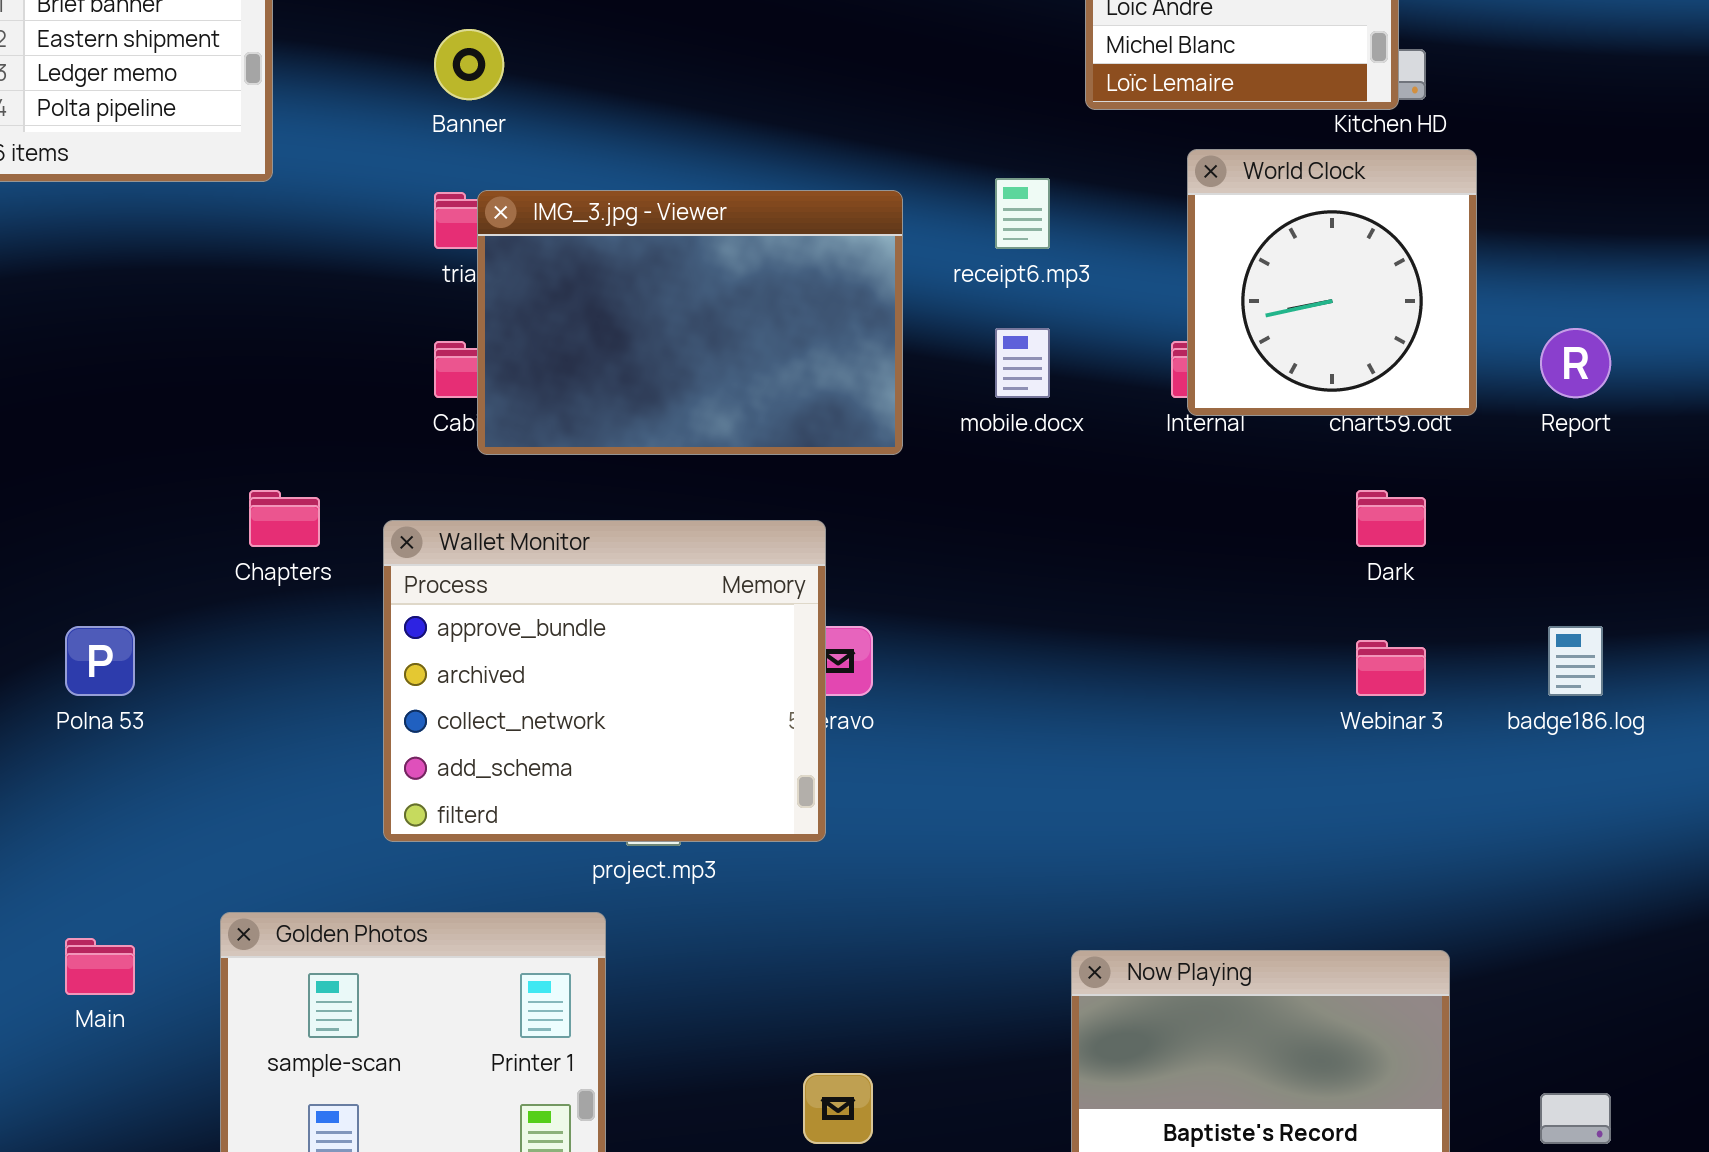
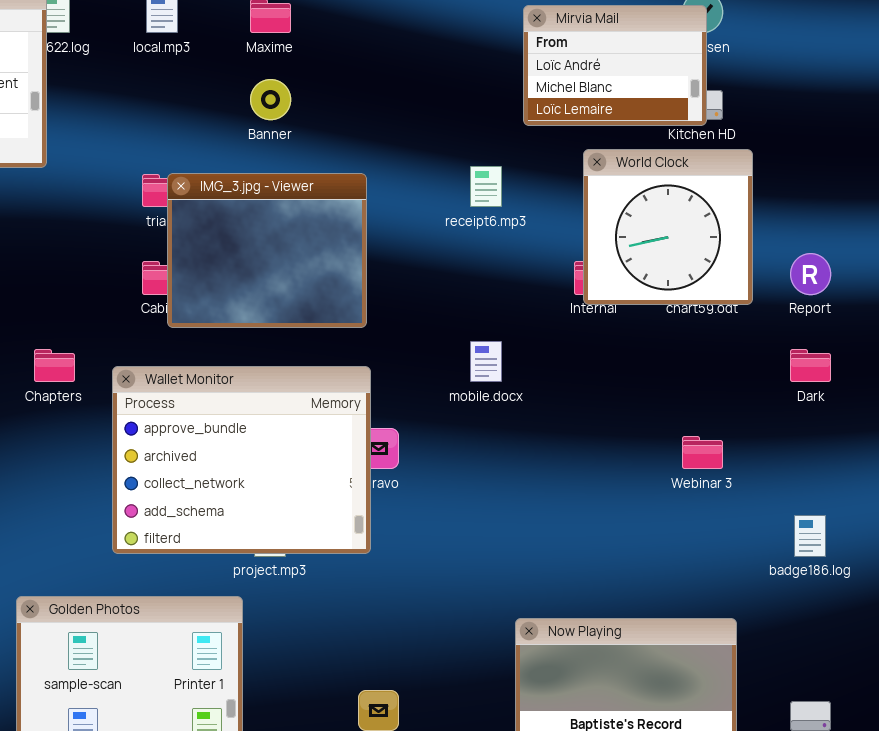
Banner: [434,29,504,100] -> [250,79,291,120], moved
IMG_3.jpg - Viewer: [477,190,903,455] -> [167,173,367,328], resized
mobile.docx: [995,328,1050,398] -> [470,341,502,382], moved
Dark: [1356,490,1426,547] -> [790,349,831,382], moved
badge186.log: [1548,626,1603,696] -> [794,515,826,557], moved

